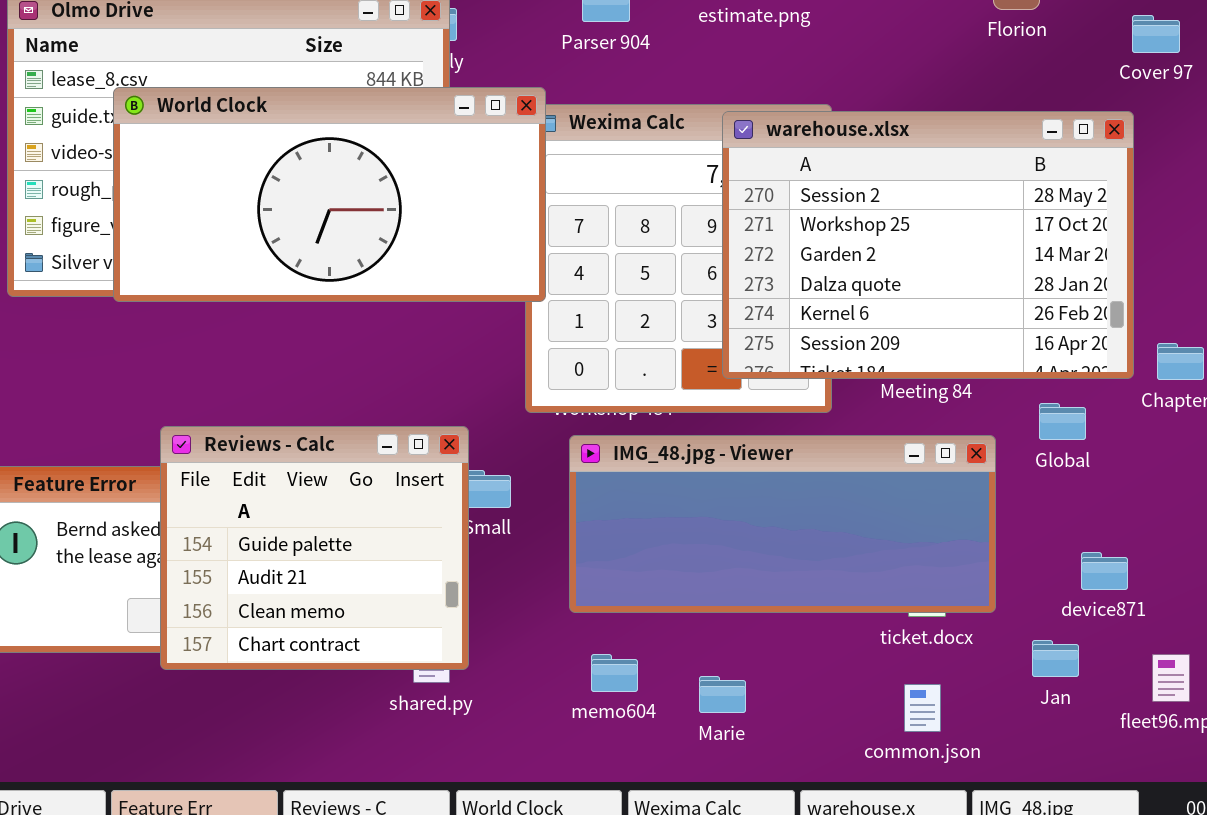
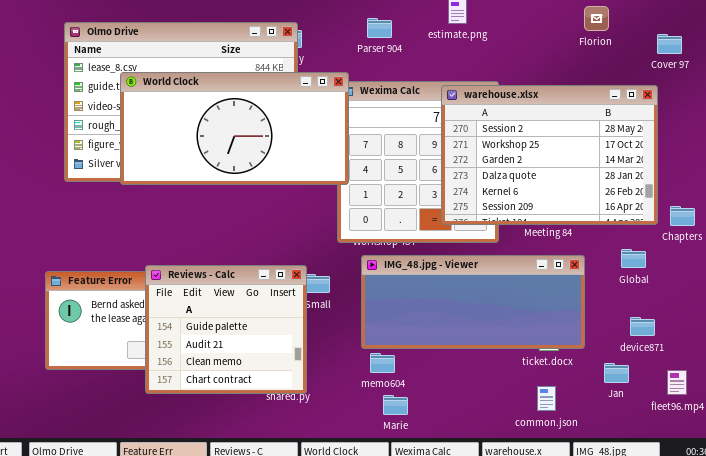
Global: [1039,403,1086,440] -> [621,249,646,268], moved
Reviews - Calc: [160,426,469,670] -> [145,265,307,394], moved
memo604: [591,654,638,692] -> [370,353,395,373], moved
Marie: [699,676,746,713] -> [383,395,408,415], moved

